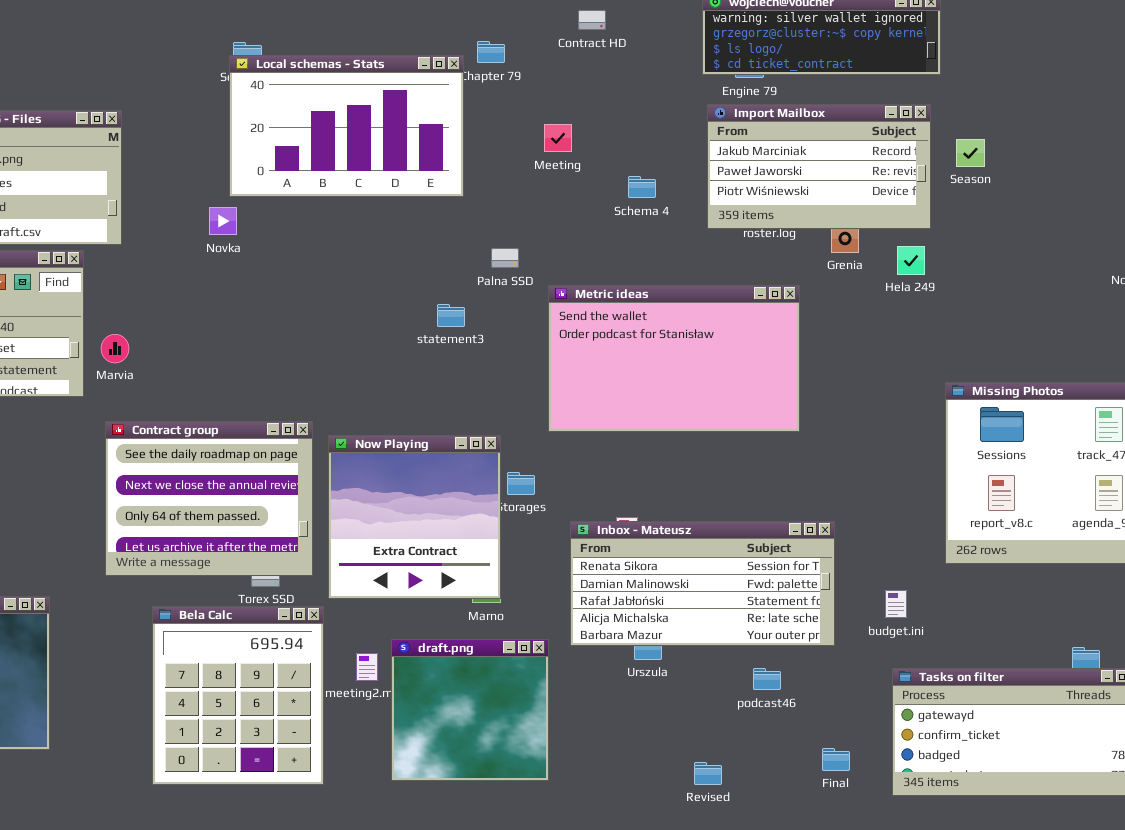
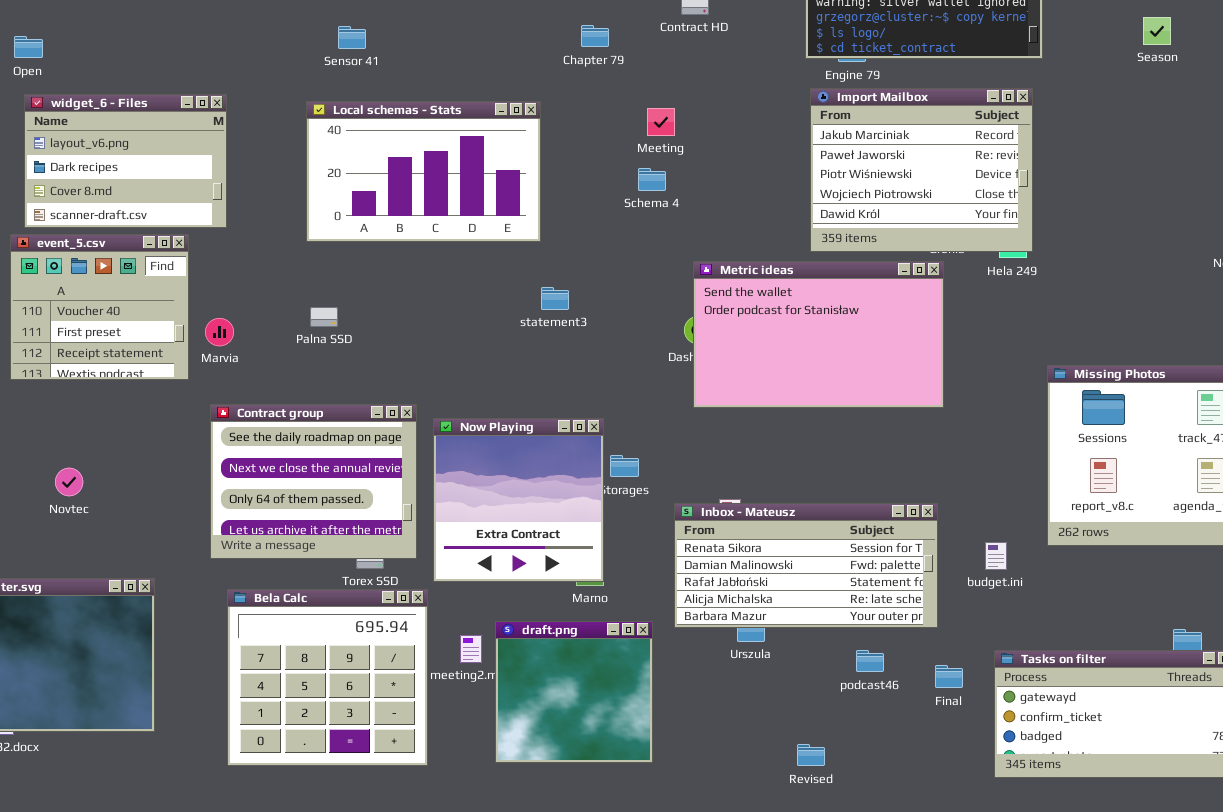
Local schemas - Stats: [229,55,464,197] -> [306,101,541,242], moved
Import Mailbox: [707,104,931,229] -> [810,88,1033,252], resized
Season: [956,139,985,167] -> [1143,17,1171,45], moved
Schema 4: [628,176,656,198] -> [638,168,666,191], moved
Palna SSD: [491,248,519,268] -> [310,307,338,327], moved
Metric ideas: [548,285,800,432] -> [693,261,944,408], moved
budget.ini: [885,590,907,618] -> [985,542,1007,570], moved
Bela Calc: [152,606,324,785] -> [227,589,428,766], resized
Final: [822,748,850,771] -> [935,665,963,688], moved

